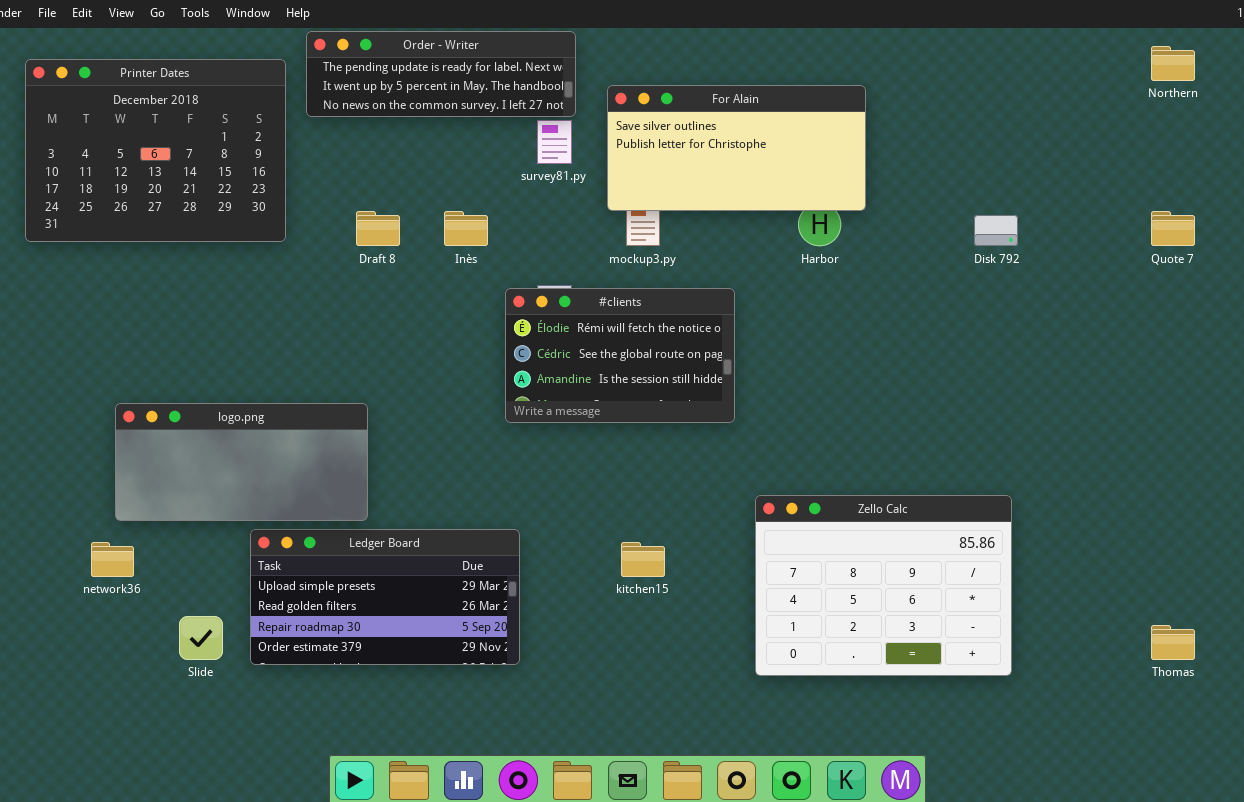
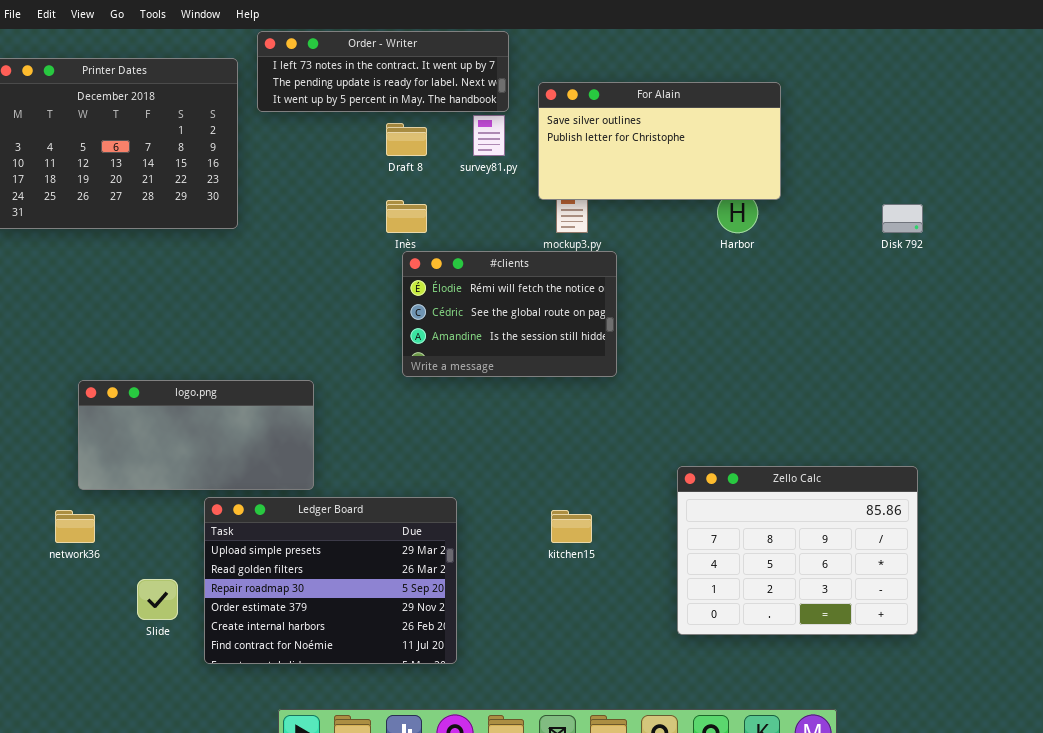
Order - Writer: [306,31,576,117] -> [257,31,509,112], scrolled up 1 row
Draft 8: [356,211,400,246] -> [386,123,427,156], moved
#clients: [505,288,735,423] -> [402,251,617,377], moved
Ledger Board: [250,529,520,665] -> [204,497,457,664], resized

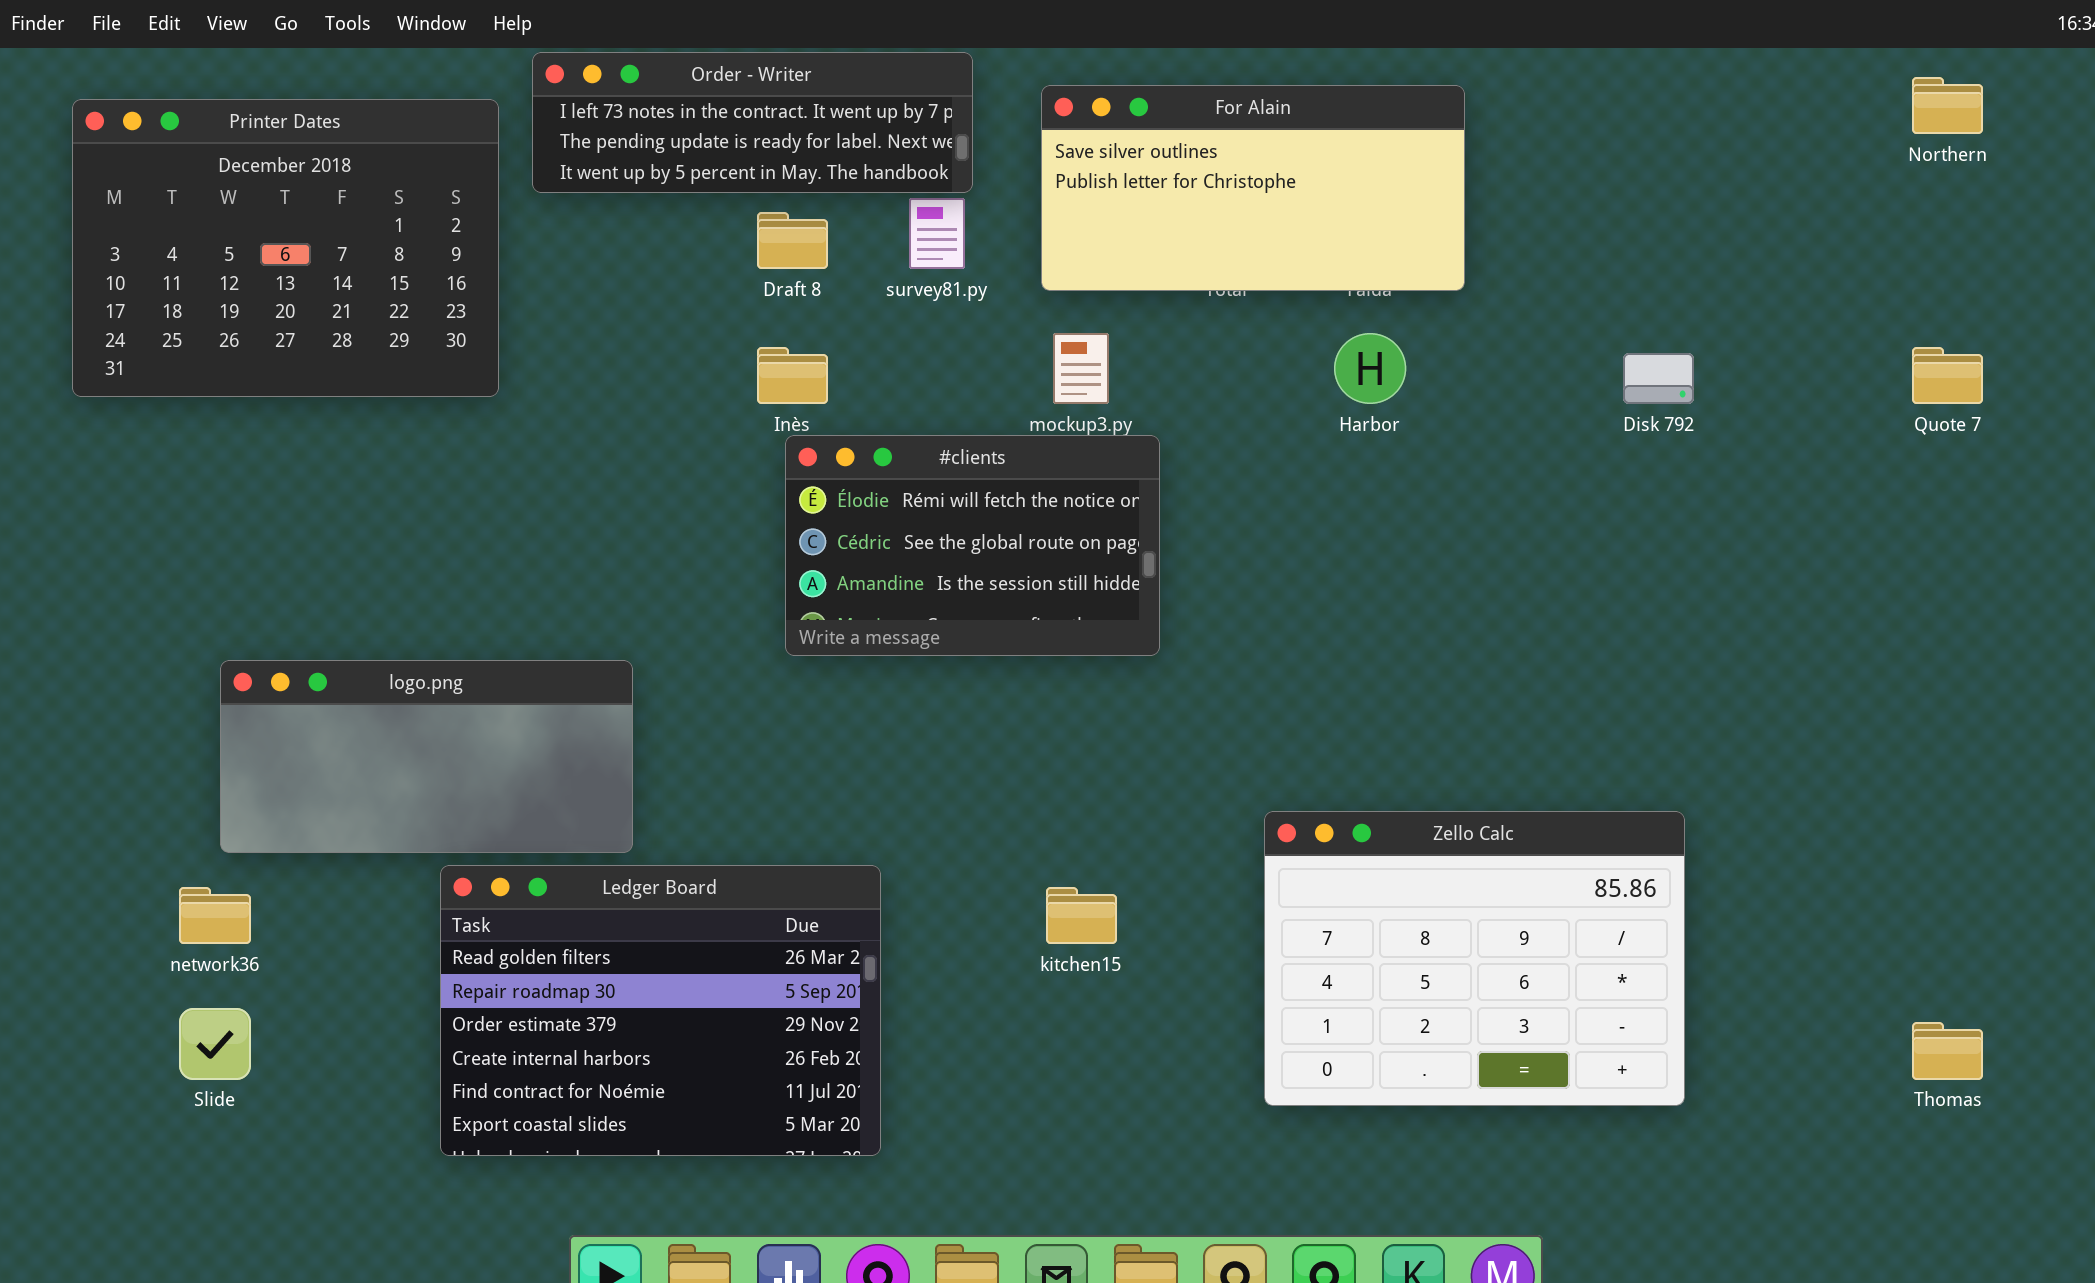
For Alain: [538,82,781,200] -> [1041,85,1465,291], moved
Ledger Board: [204,497,457,664] -> [440,865,881,1156], scrolled down 1 row
Slide: [137,579,178,620] -> [179,1008,251,1080], moved

